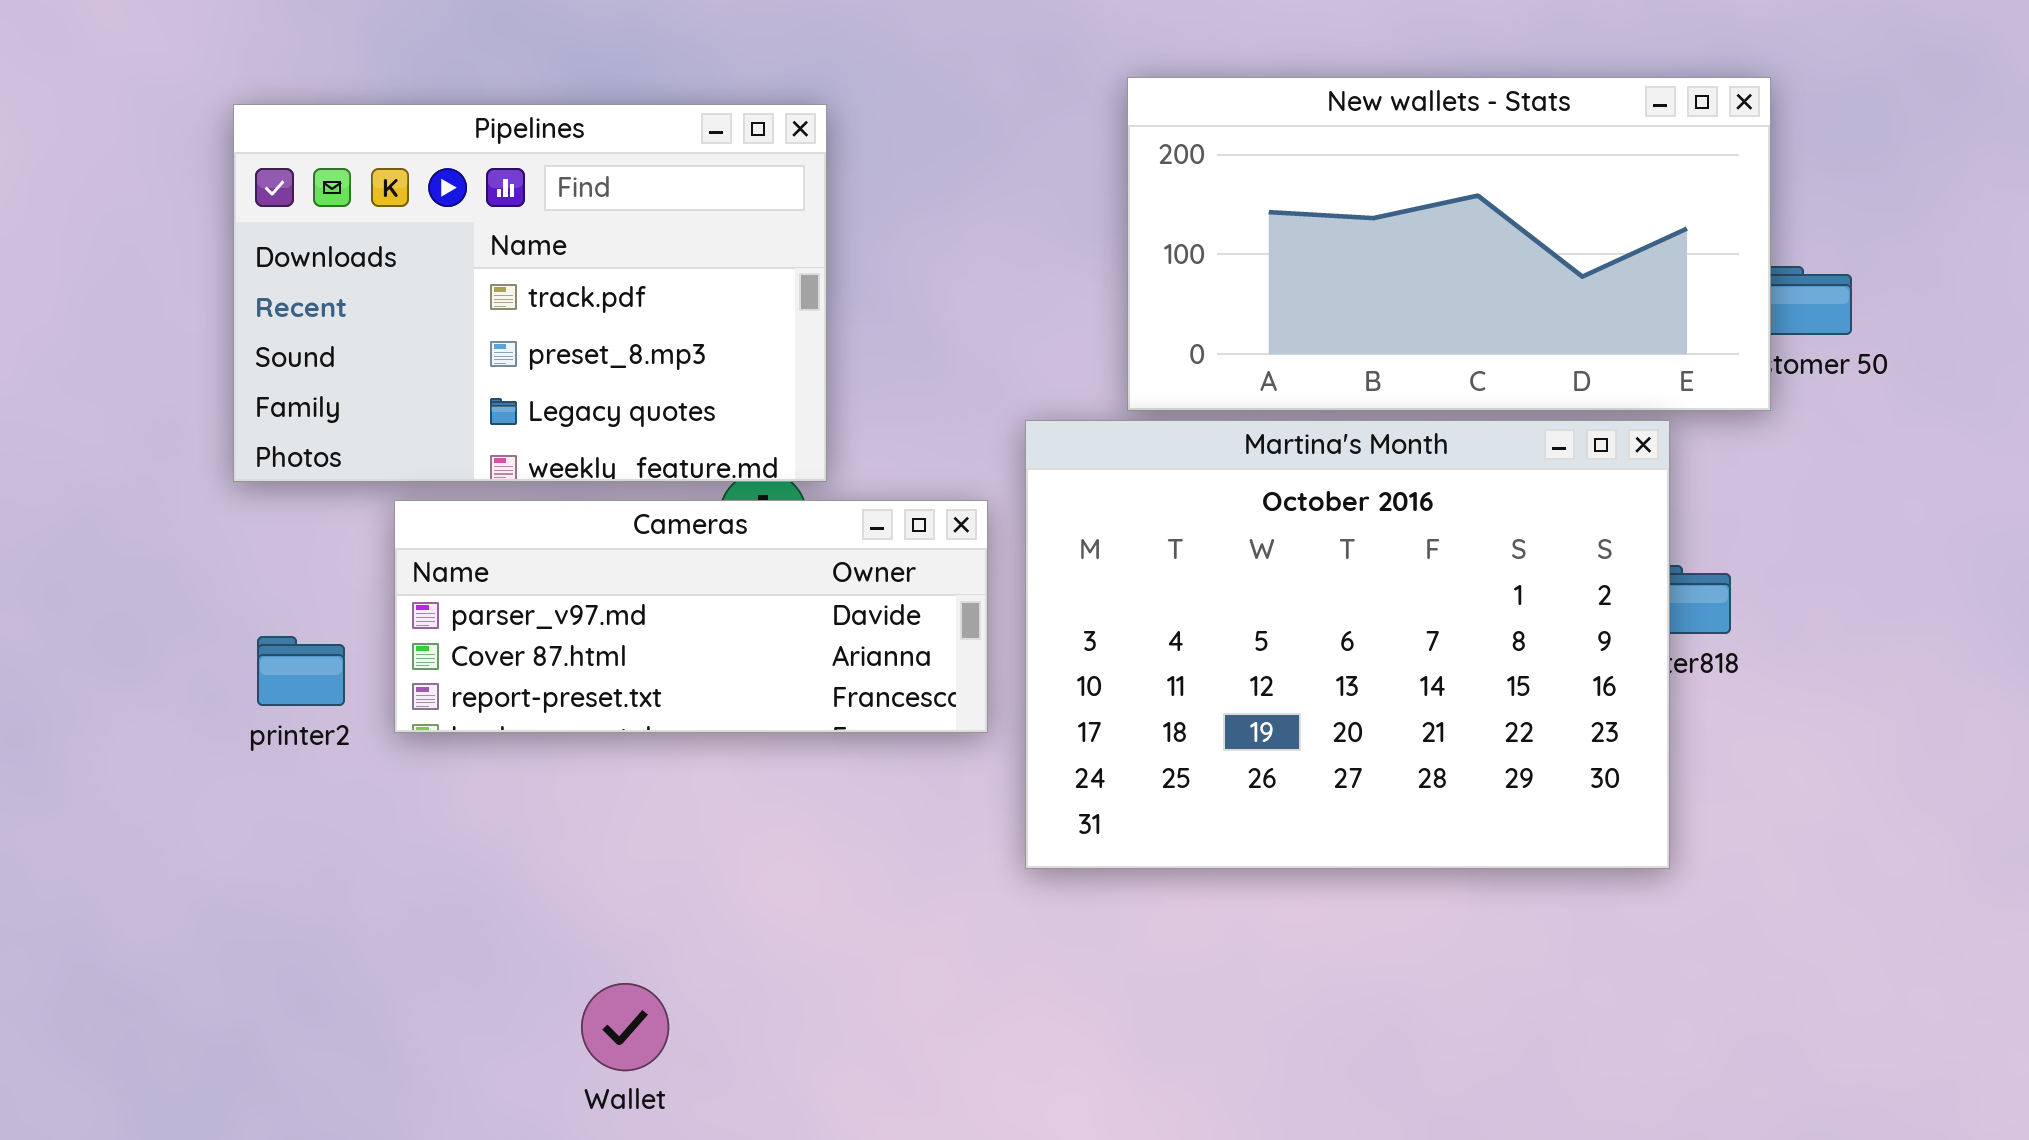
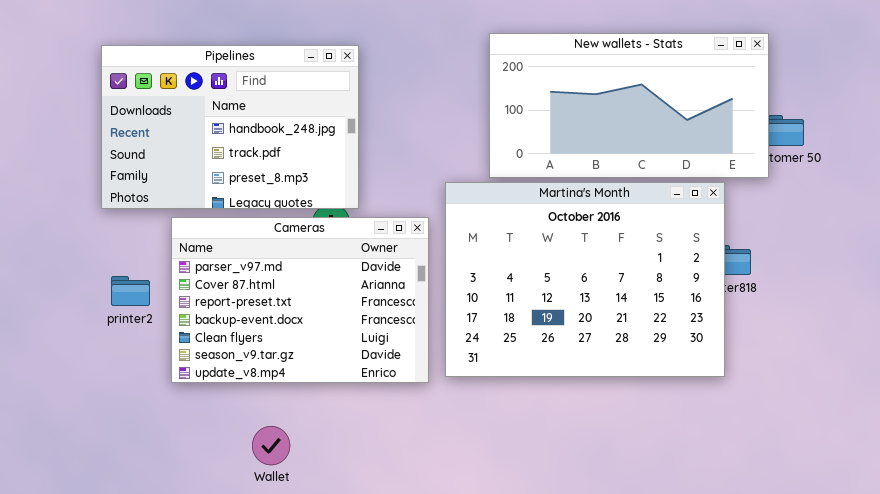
Pipelines: [233,104,827,482] -> [101,45,359,209], scrolled up 1 row
Cameras: [394,500,988,733] -> [171,217,429,383], resized

